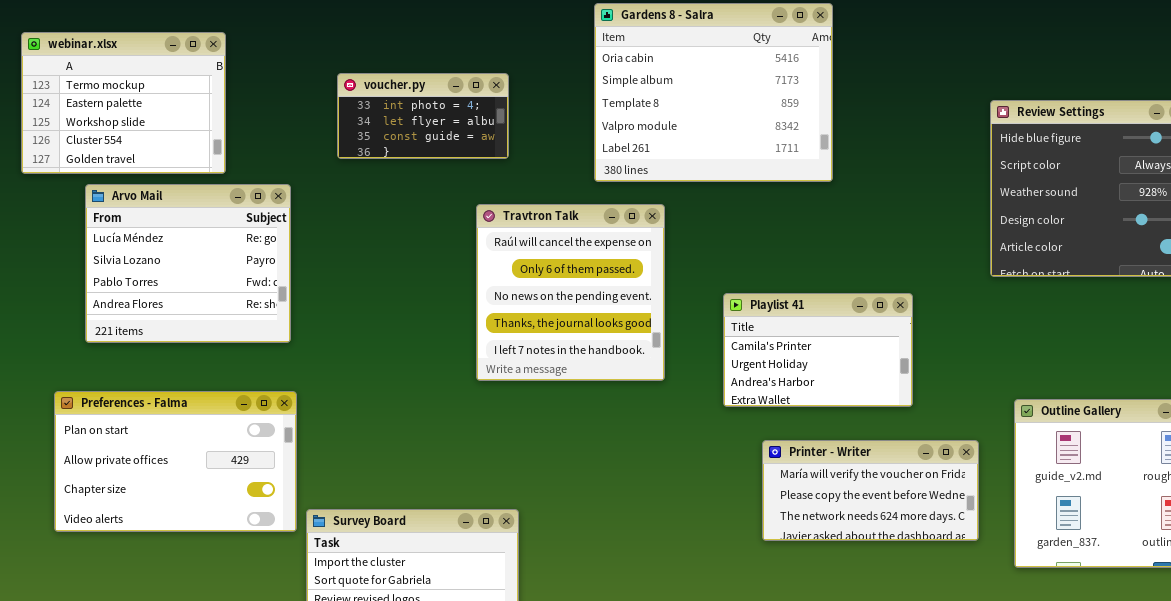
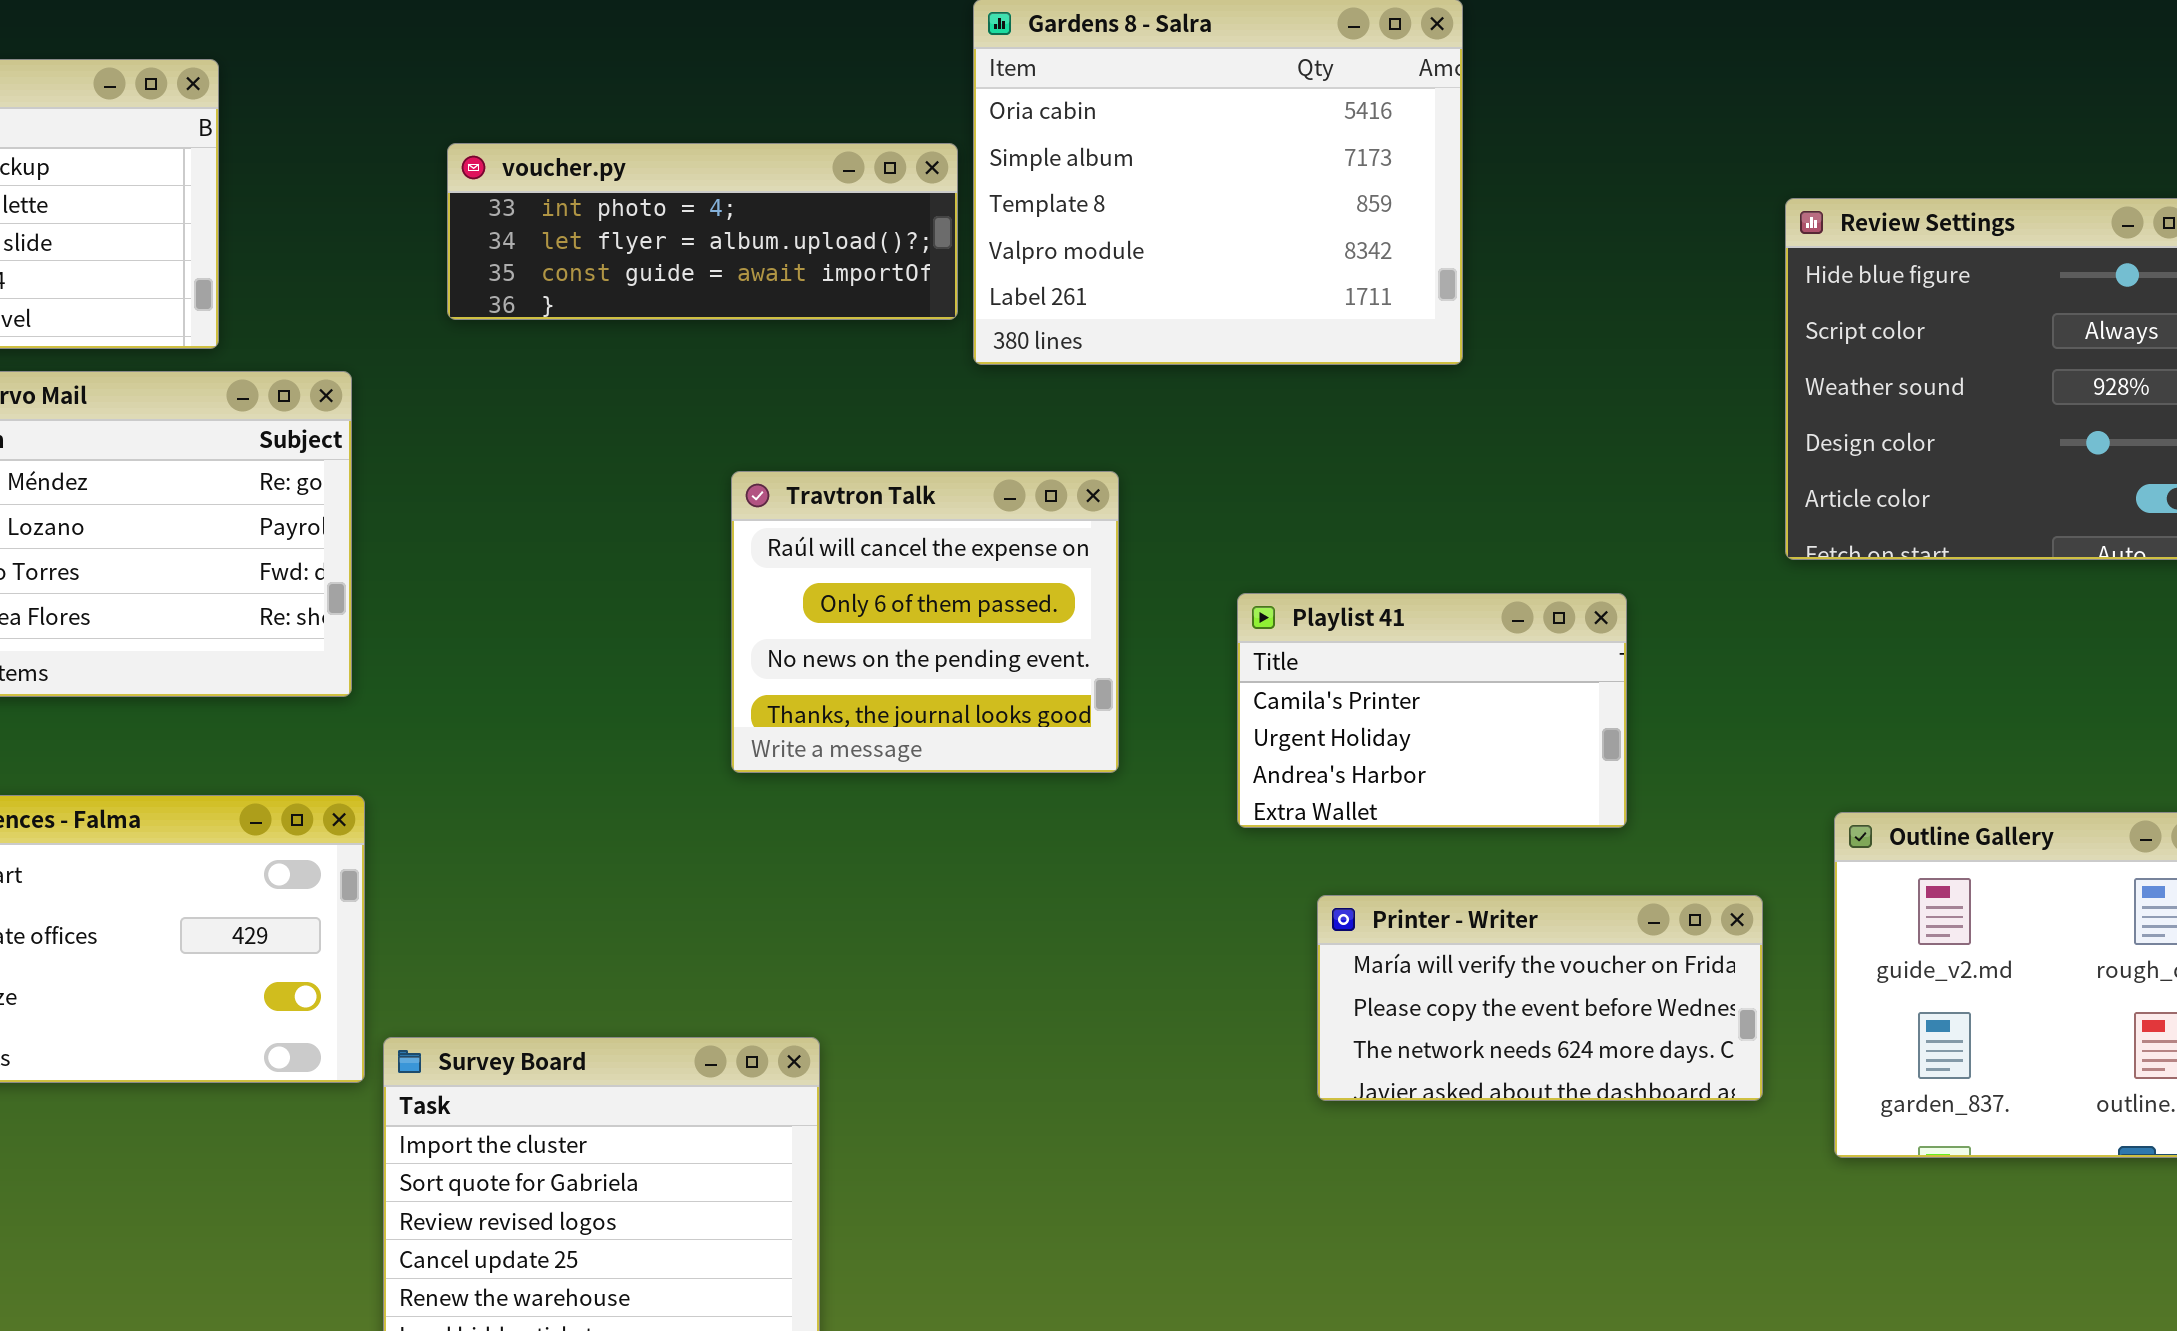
voucher.py: [337,73,509,159] -> [447,143,958,320], resized
Travtron Talk: [476,204,665,381] -> [731,471,1119,773], resized

